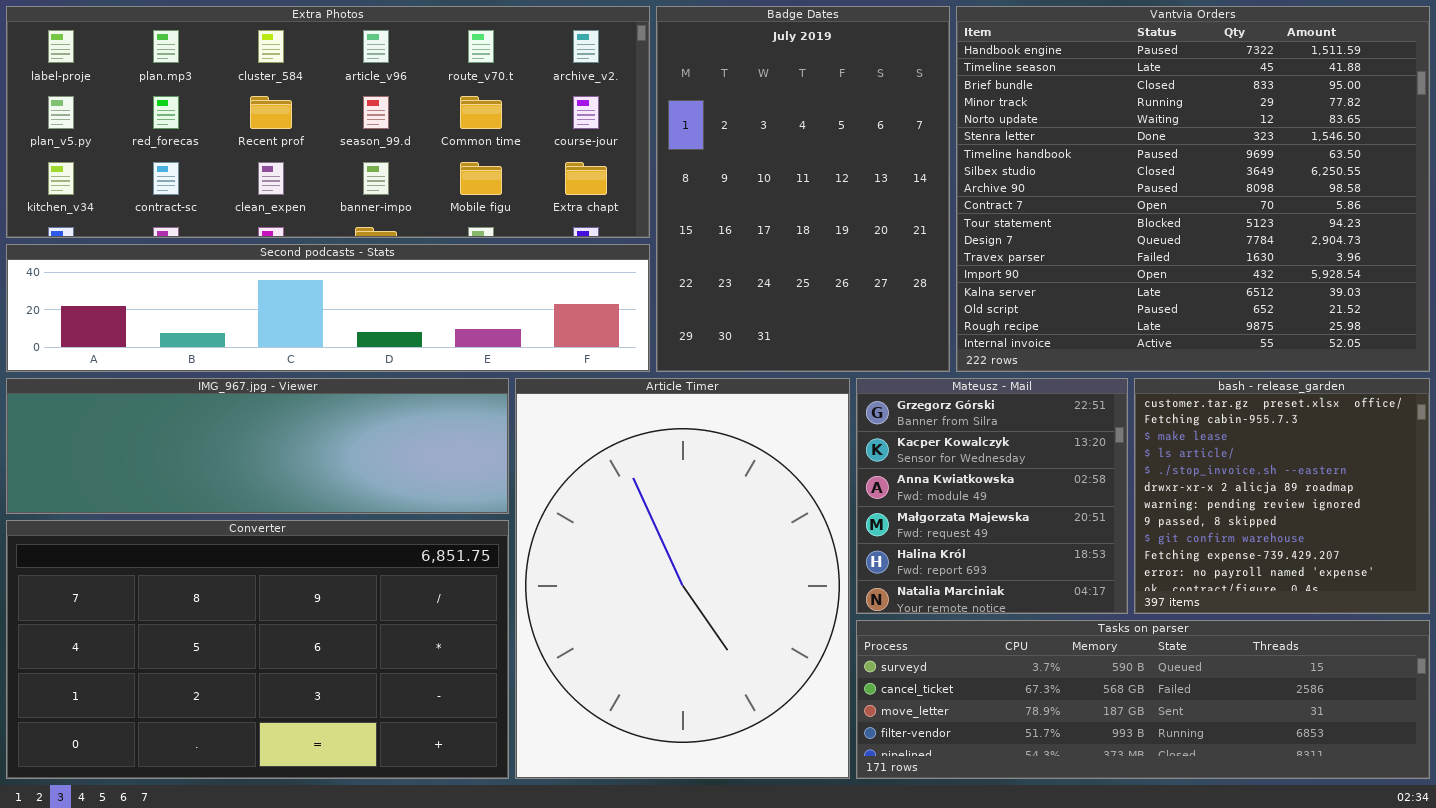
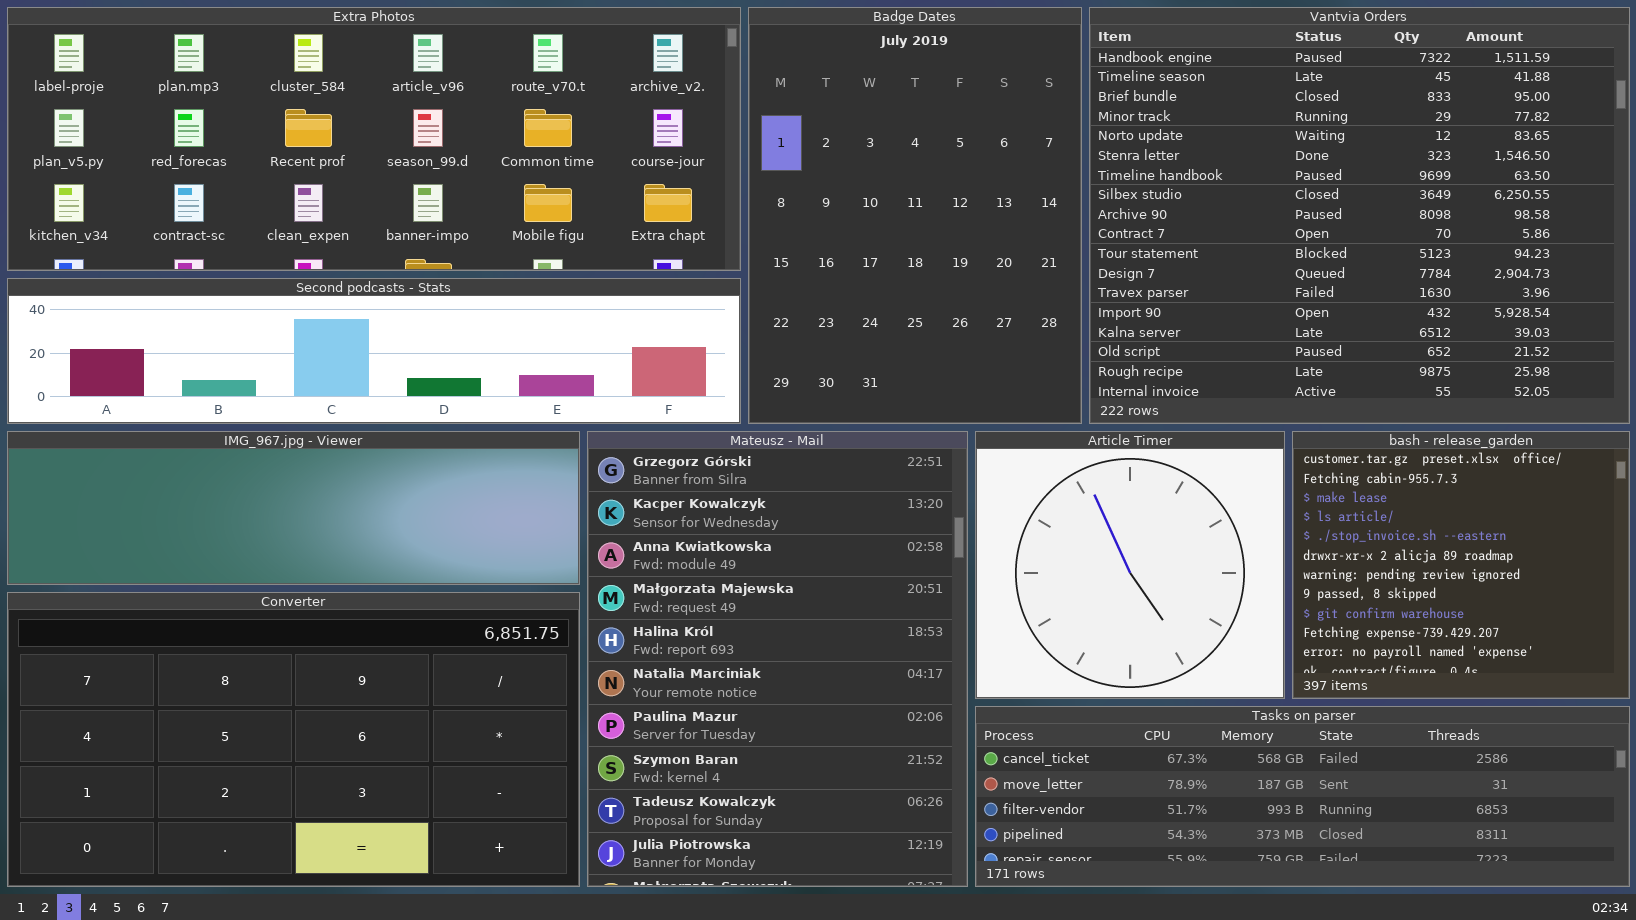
Article Timer: [515,378,850,779] -> [975,431,1285,699], moved, resized
Mateusz - Mail: [856,378,1128,614] -> [587,431,968,887], moved, resized
Tasks on parser: [856,620,1430,779] -> [975,706,1630,887], scrolled down 1 row

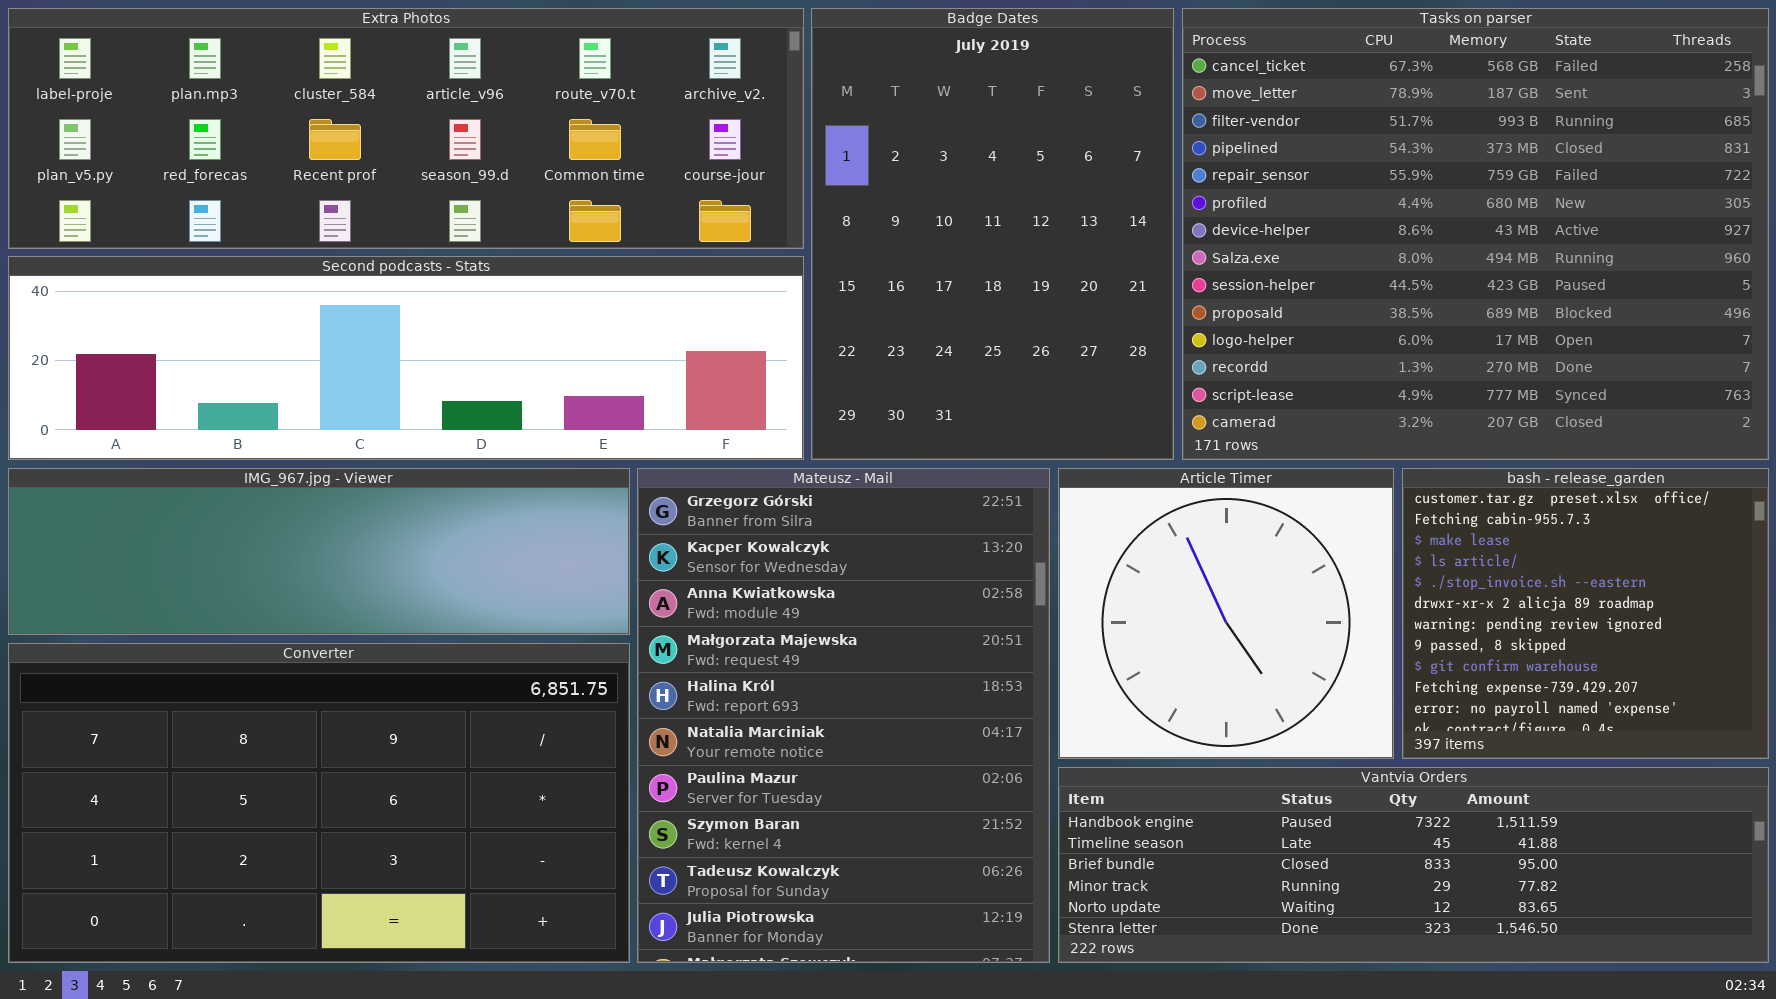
Extra Photos: [7,7,741,271] -> [8,8,804,249], resized
Vantvia Orders: [1089,7,1630,424] -> [1058,767,1769,963], moved, resized
Second podcasts - Stats: [7,278,741,424] -> [8,256,804,460], resized
Tasks on parser: [975,706,1630,887] -> [1182,8,1769,460], moved, resized

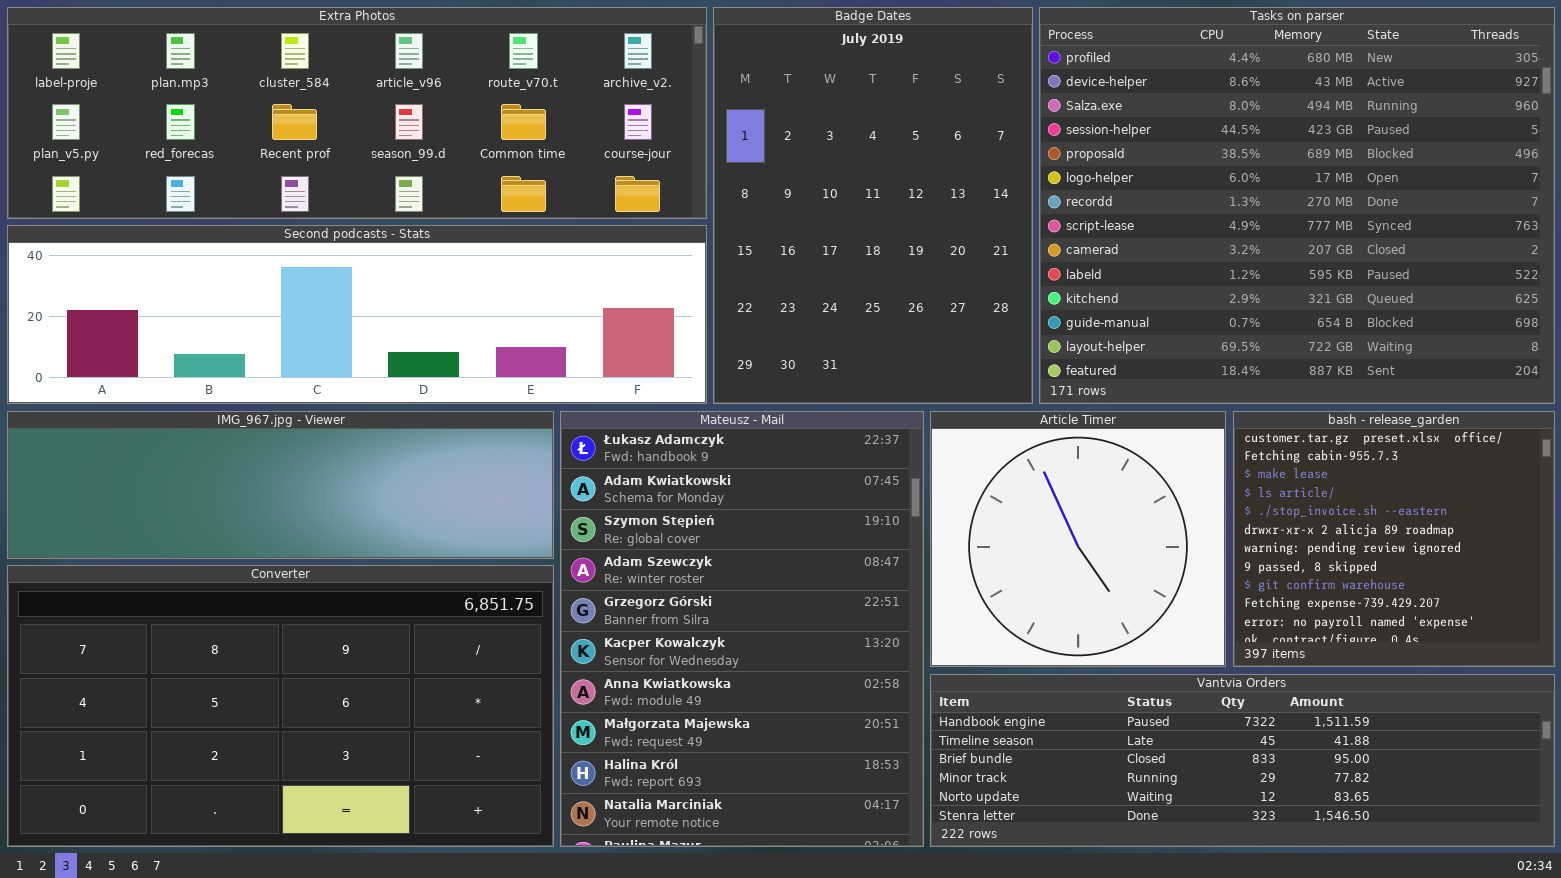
Tasks on parser: [1182,8,1769,460] -> [1039,7,1555,404], scrolled down 5 rows
Mateusz - Mail: [637,468,1050,963] -> [560,411,924,847], scrolled up 4 rows

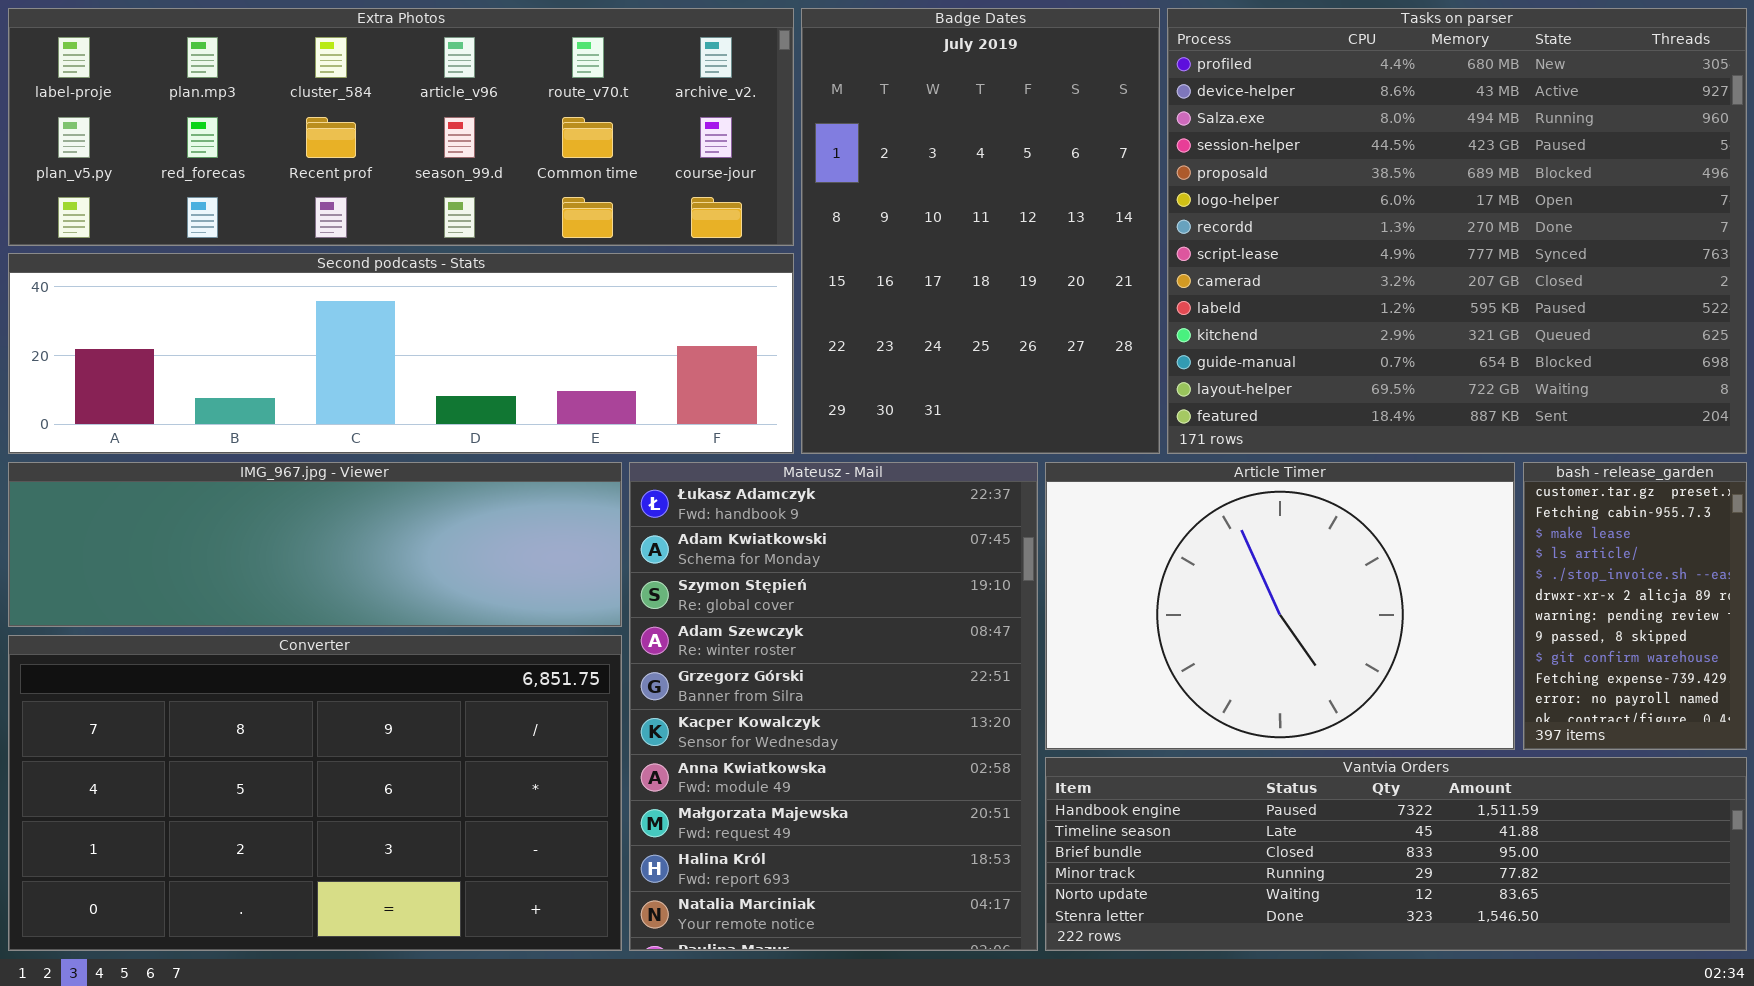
Article Timer: [930,411,1226,667] -> [1045,462,1515,750], resized
bash - release_garden: [1233,411,1555,667] -> [1523,462,1747,750], resized

